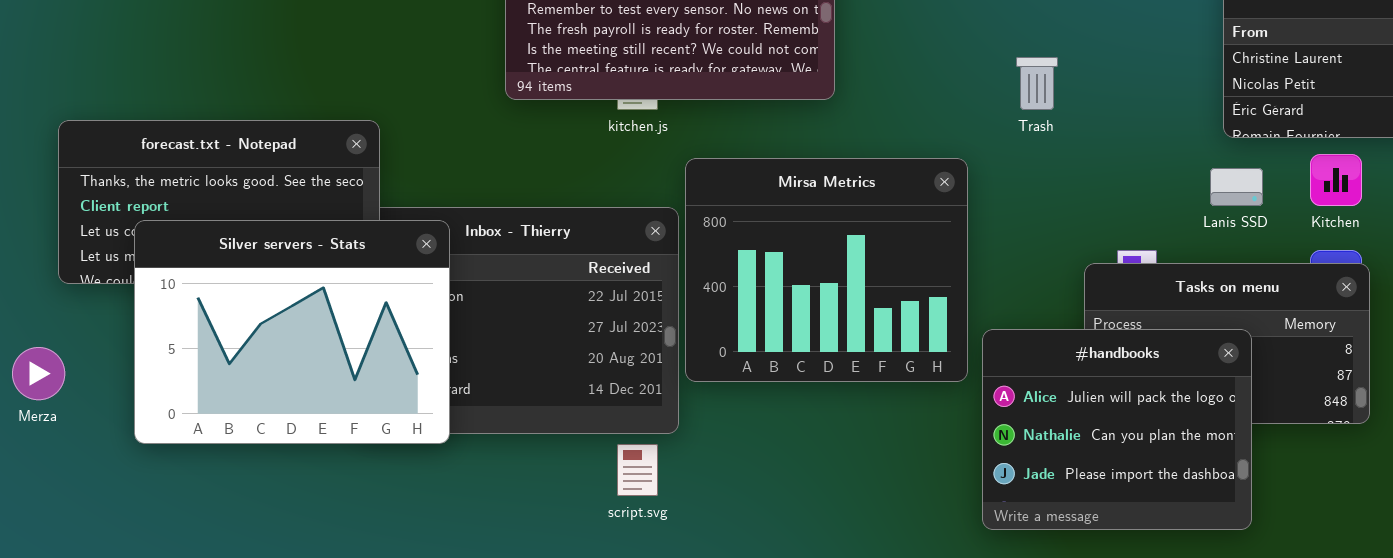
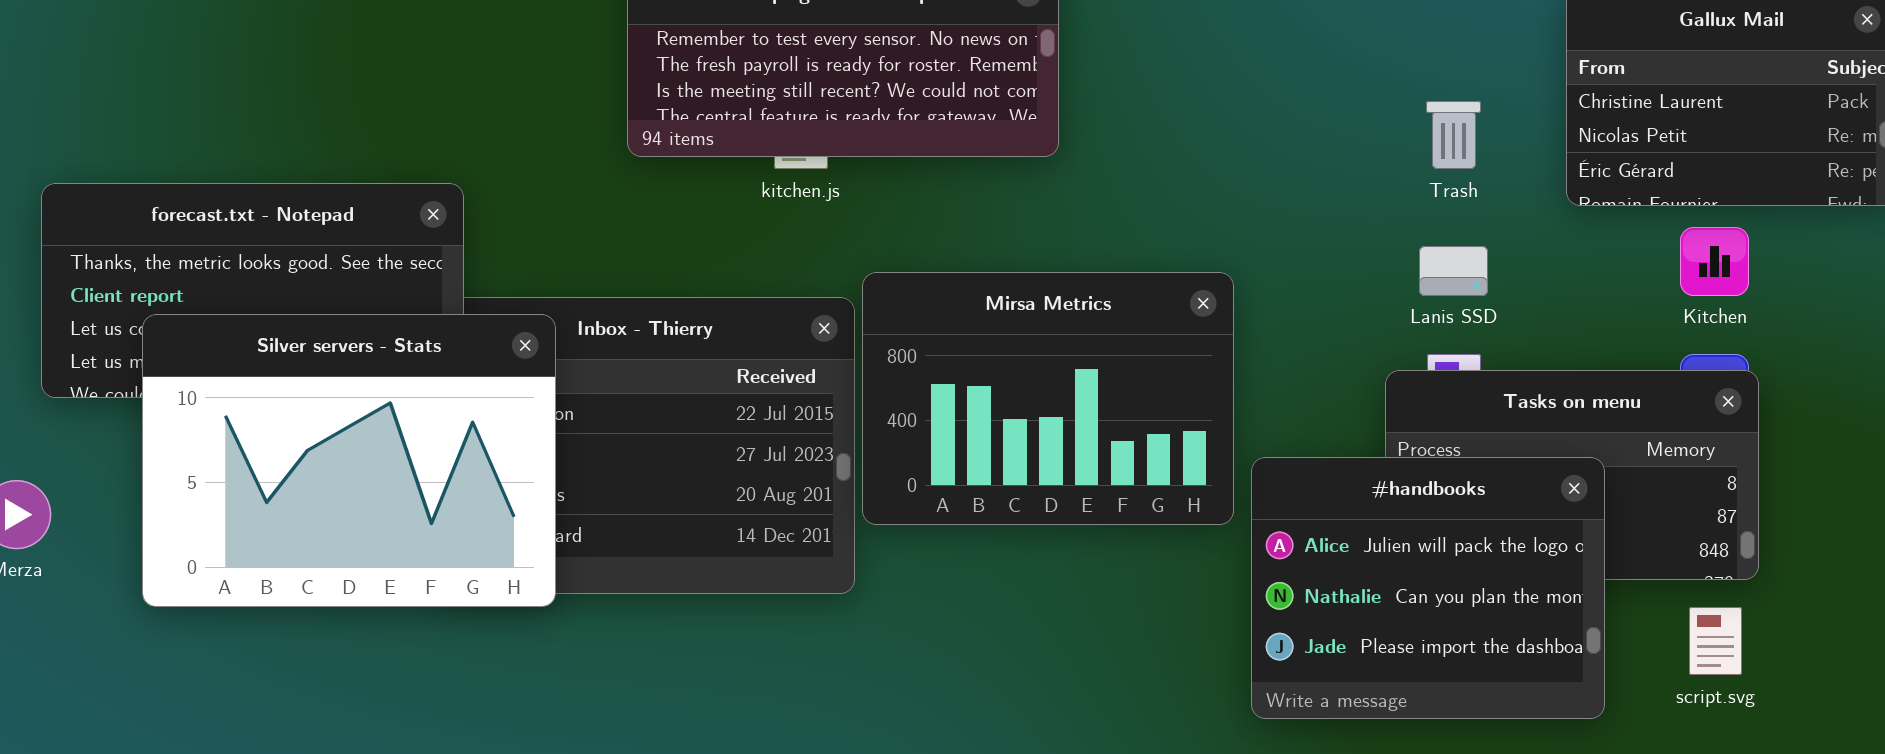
Trash: [1016,57,1058,110] -> [1426,101,1481,169], moved
Mirsa Metrics: [685,158,968,382] -> [862,272,1234,525], resized
Lanis SSD: [1210,168,1263,206] -> [1419,246,1488,296], moved
script.svg: [617,444,658,496] -> [1689,607,1742,675], moved

